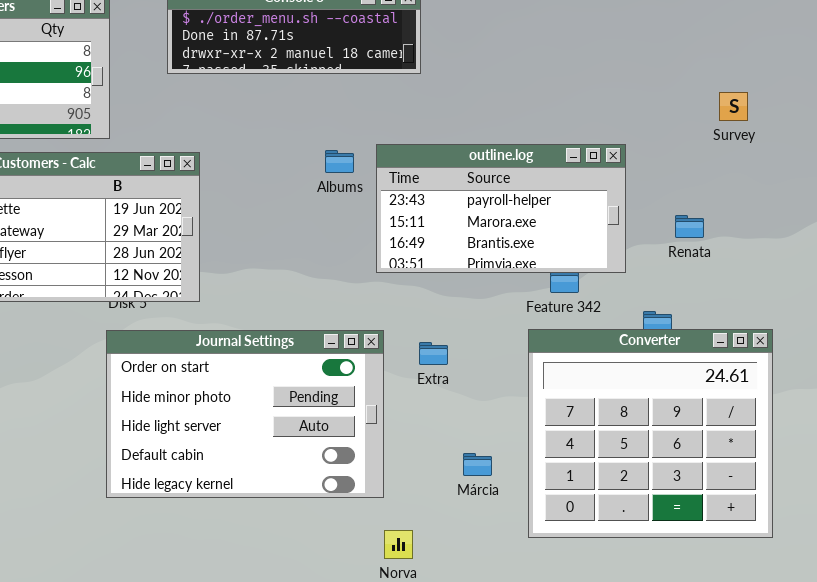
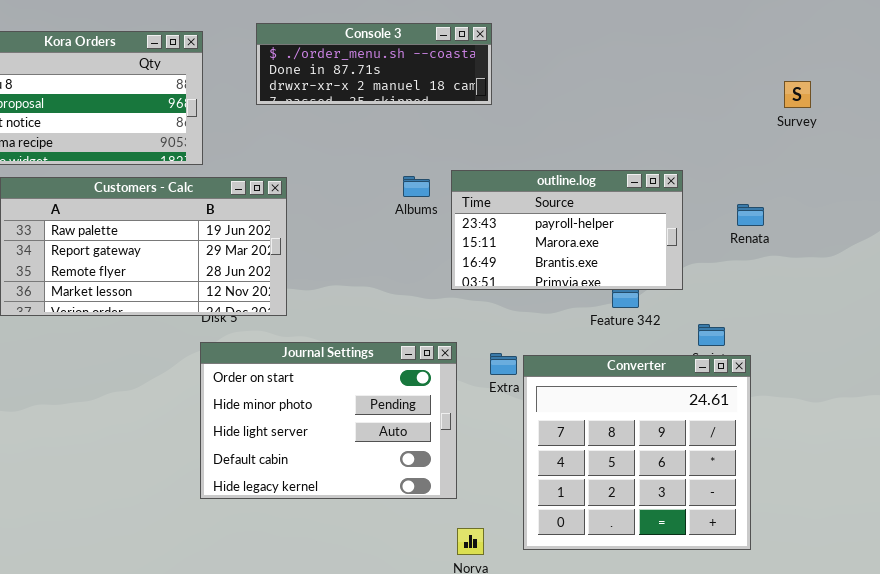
Survey: [719,92,748,121] -> [784,81,811,108], moved
Renata: [675,215,704,238] -> [737,204,764,226], moved
Converter: [528,329,773,538] -> [523,355,751,550], moved

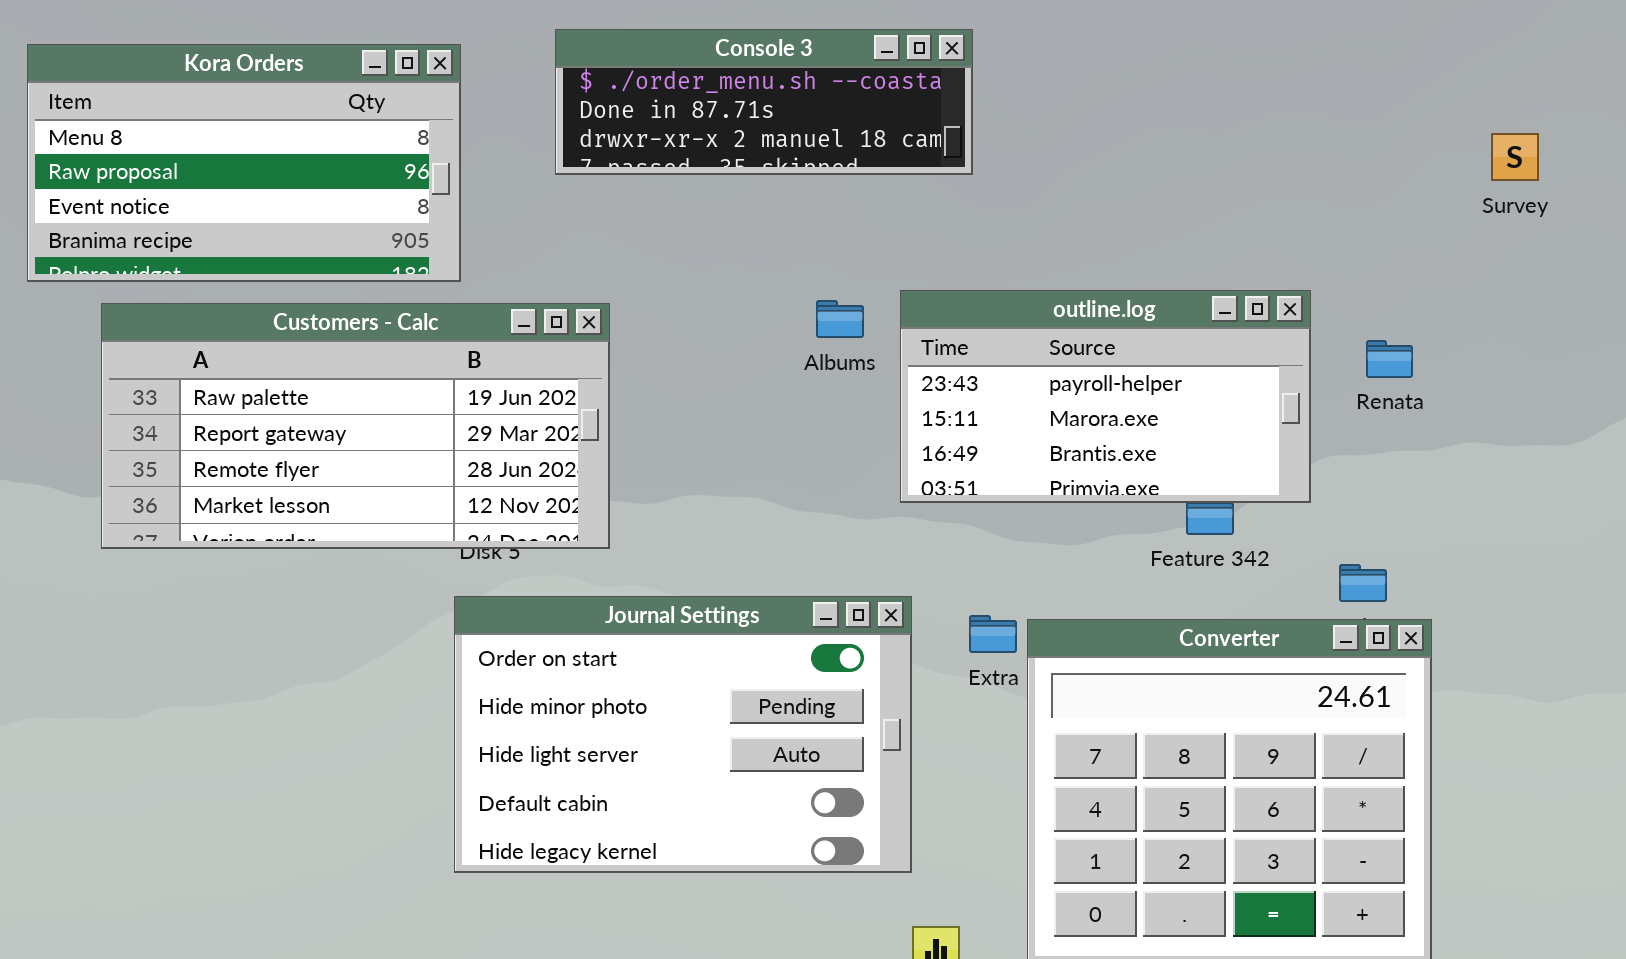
Renata: [737,204,764,226] -> [1366,340,1413,378], moved

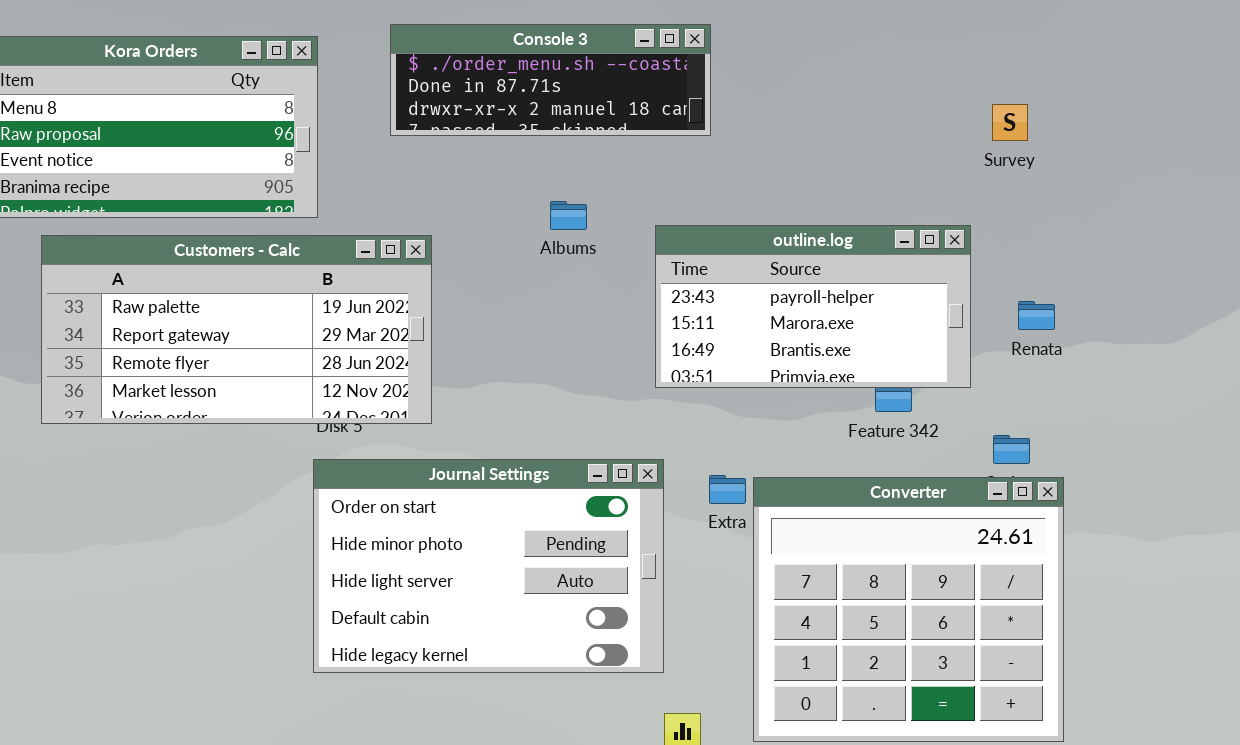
Survey: [1491,133,1539,181] -> [992,104,1028,141], moved
Albums: [816,300,864,338] -> [550,201,587,230], moved
Renata: [1366,340,1413,378] -> [1018,301,1055,330], moved

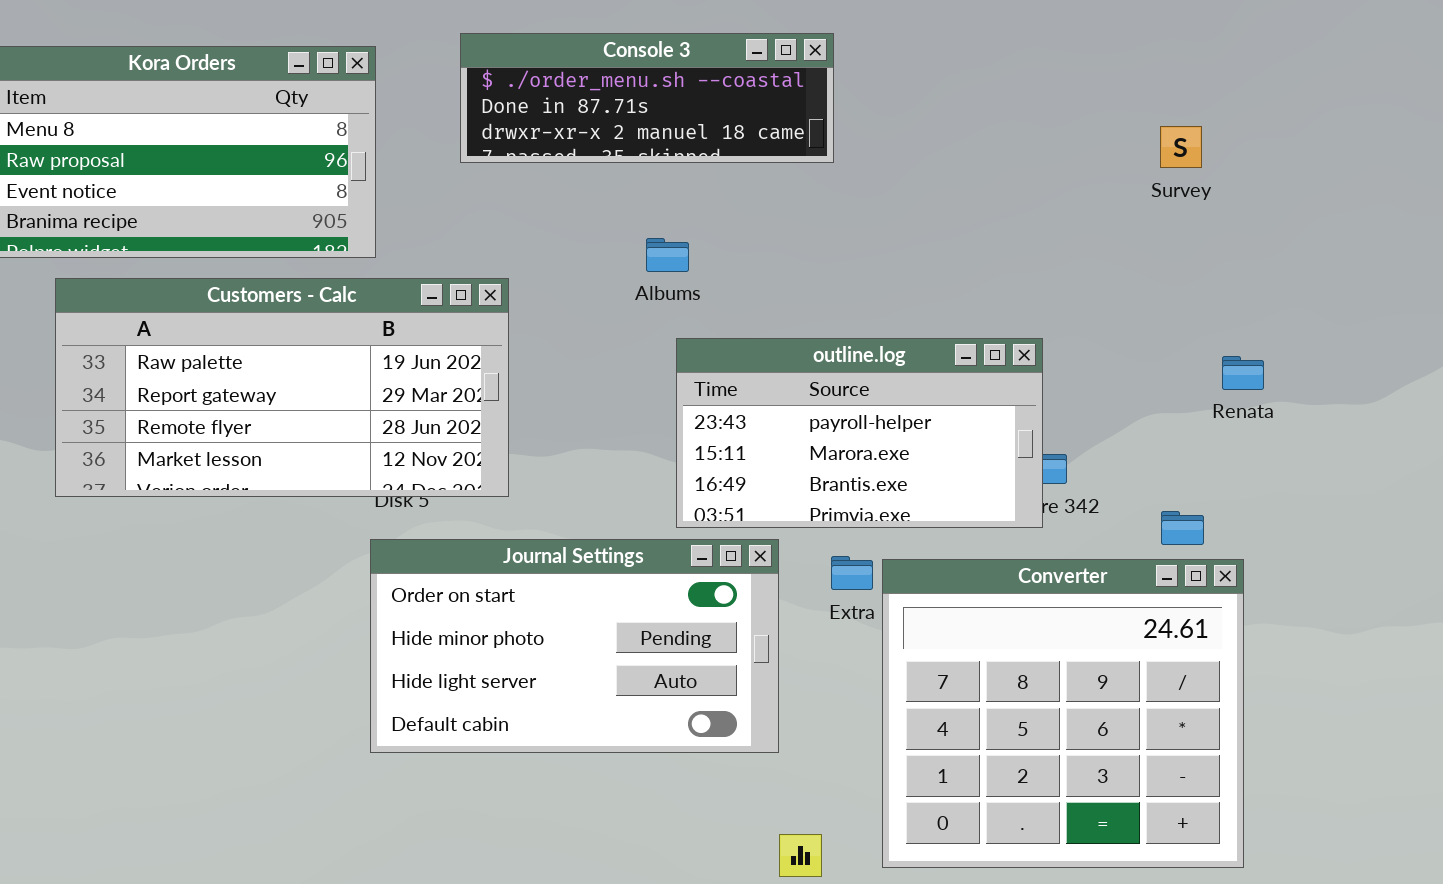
outline.log: [655,225,971,388] -> [676,338,1043,528], moved
Renata: [1018,301,1055,330] -> [1222,356,1264,390], moved
Journal Settings: [313,459,664,673] -> [370,539,779,753], resized

